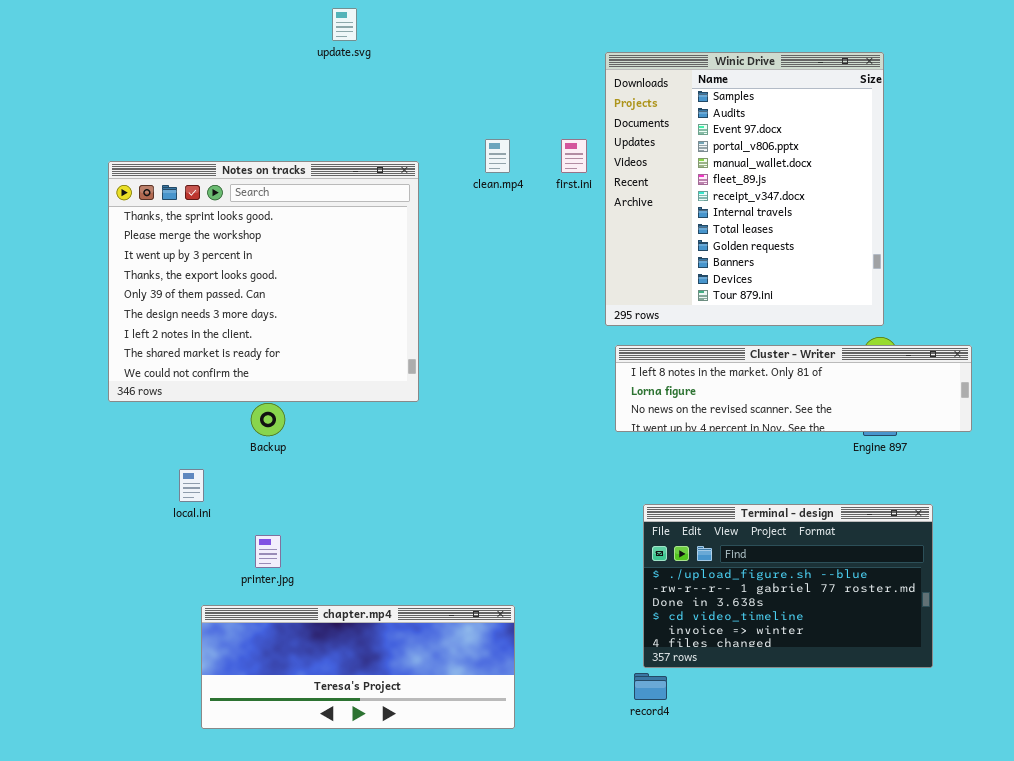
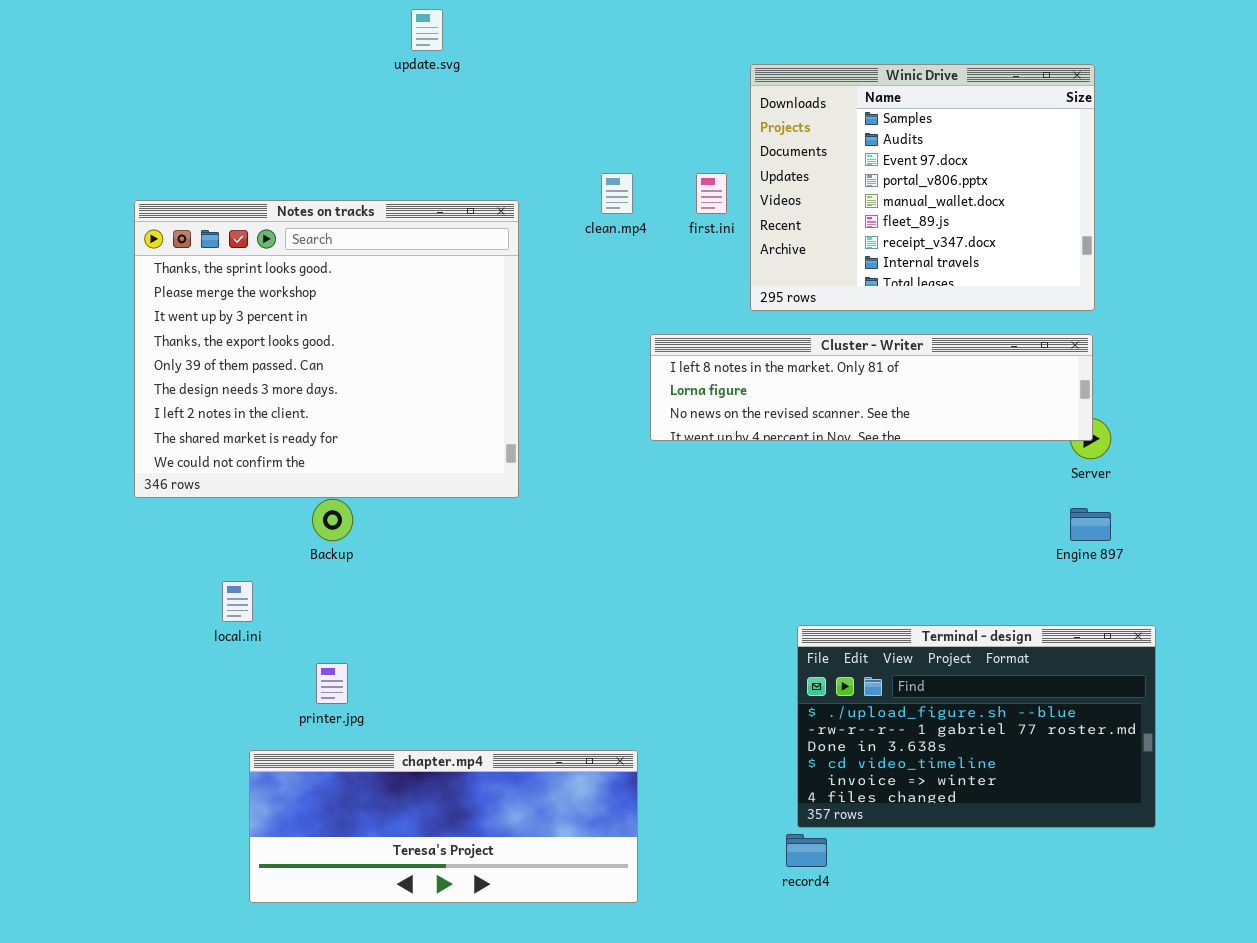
Winic Drive: [605,52,884,326] -> [750,64,1095,311], resized
Cluster - Writer: [615,345,972,432] -> [650,334,1093,441], moved

